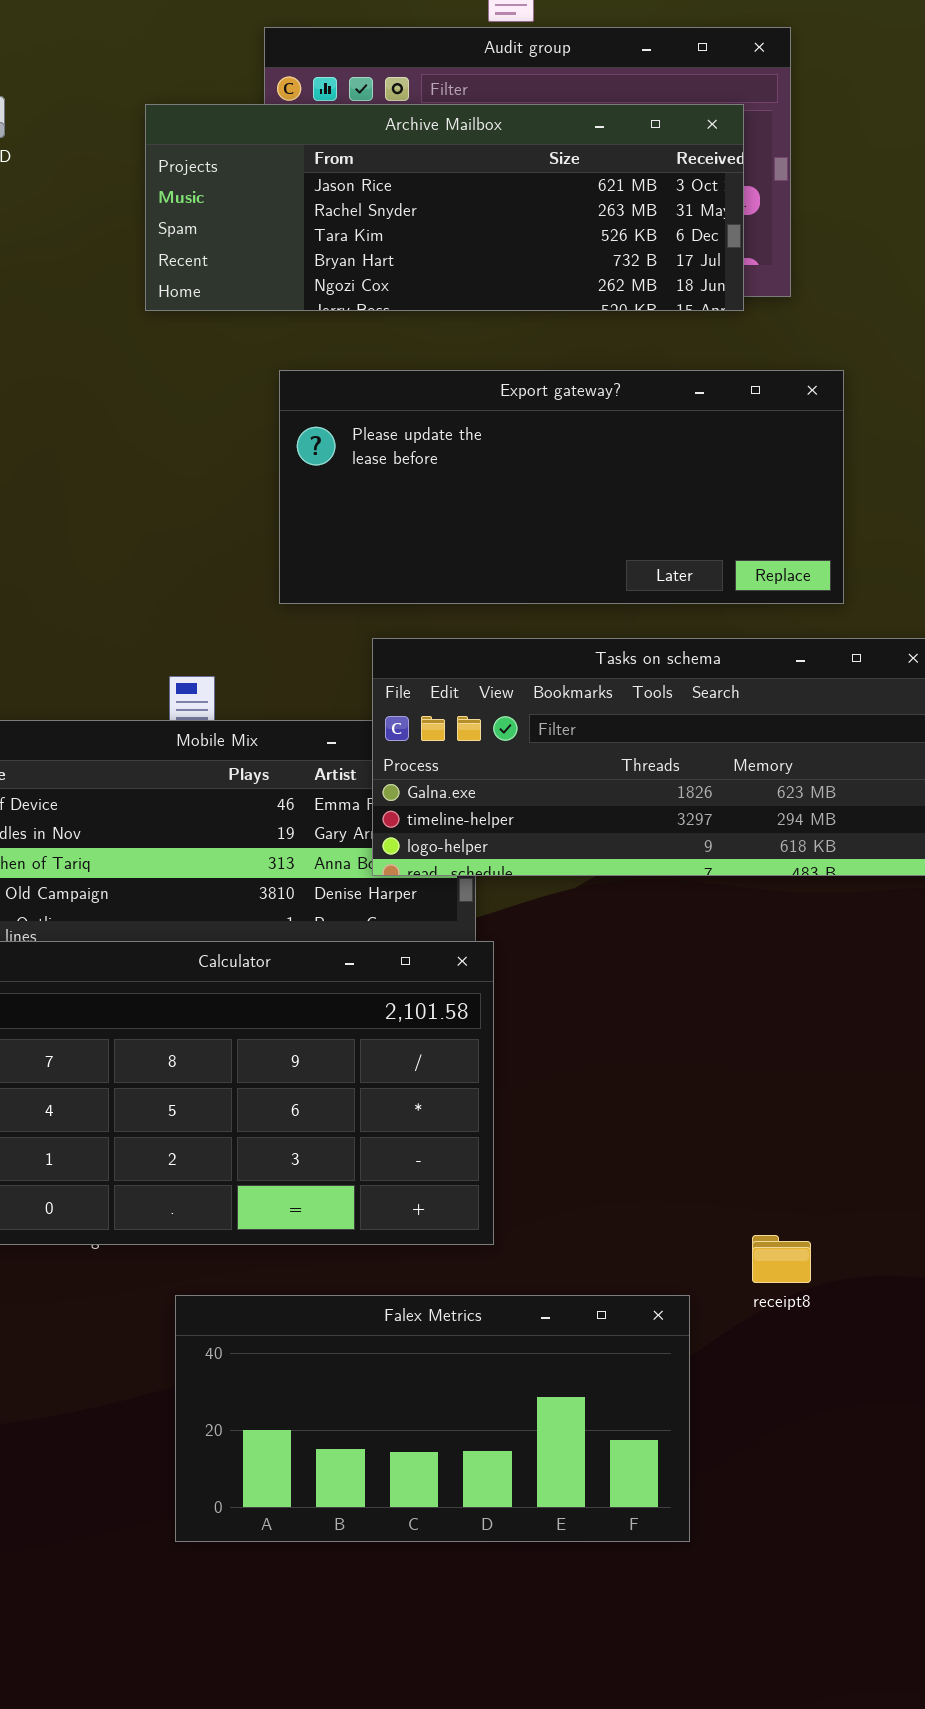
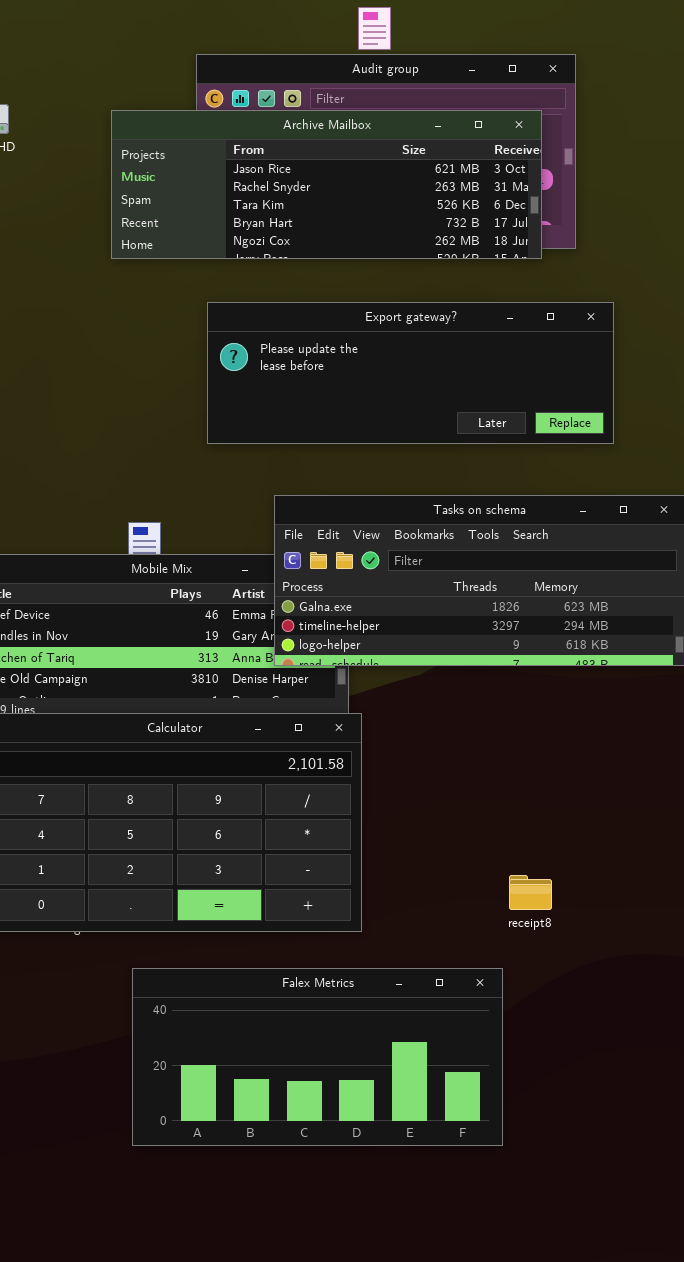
Export gateway?: [279,370,844,604] -> [207,302,614,444], resized
receipt8: [752,1235,811,1283] -> [509,875,552,910], moved

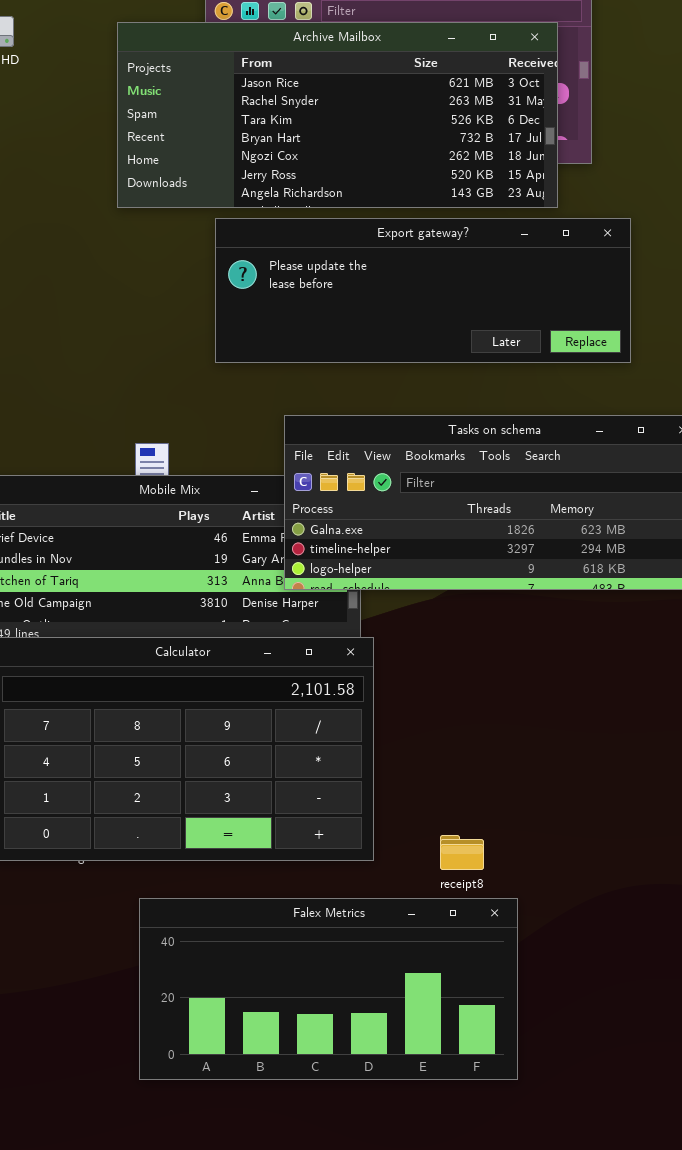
Archive Mailbox: [111,110,542,259] -> [117,22,558,208], resized
receipt8: [509,875,552,910] -> [440,835,484,870], moved

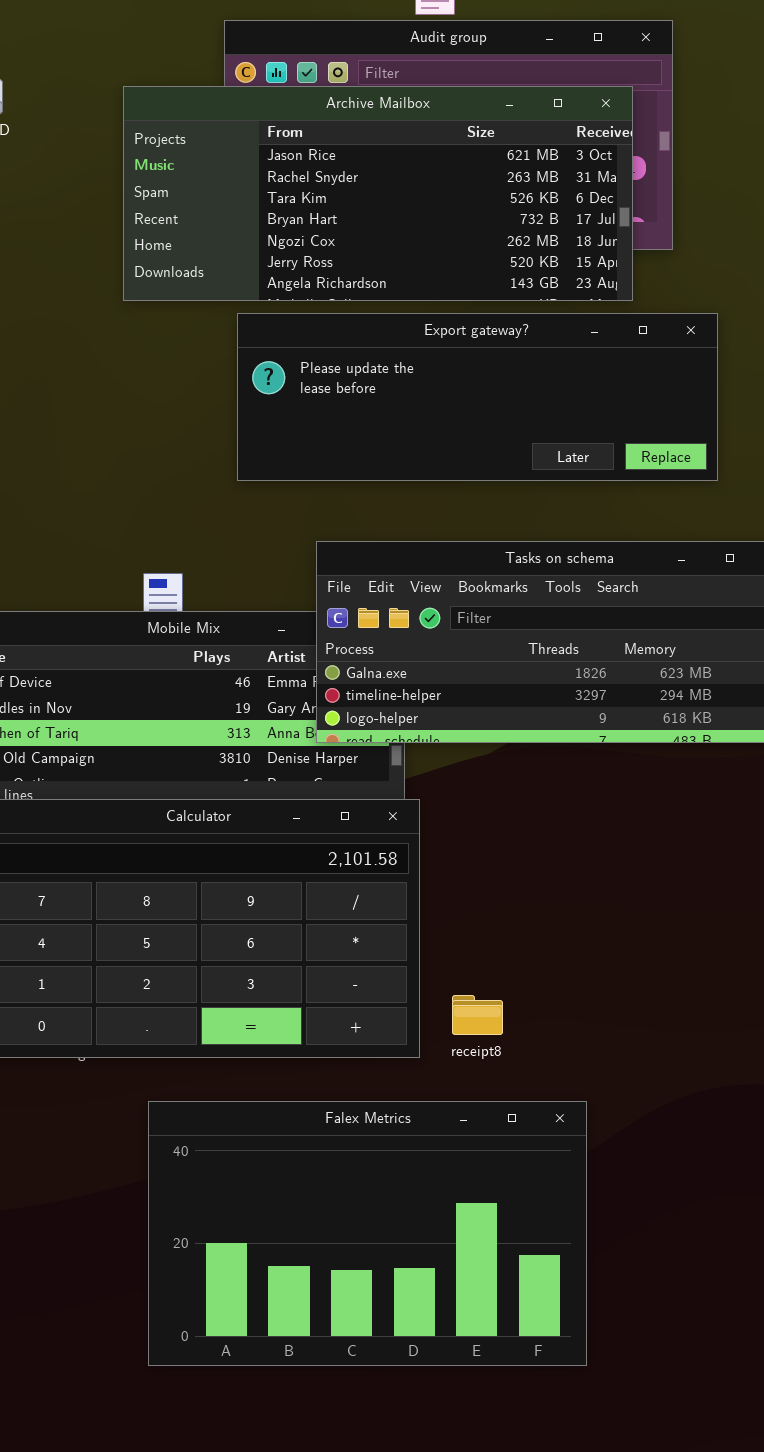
receipt8: [440,835,484,870] -> [452,995,503,1035], moved
Falex Metrics: [139,898,518,1080] -> [148,1101,587,1366], resized

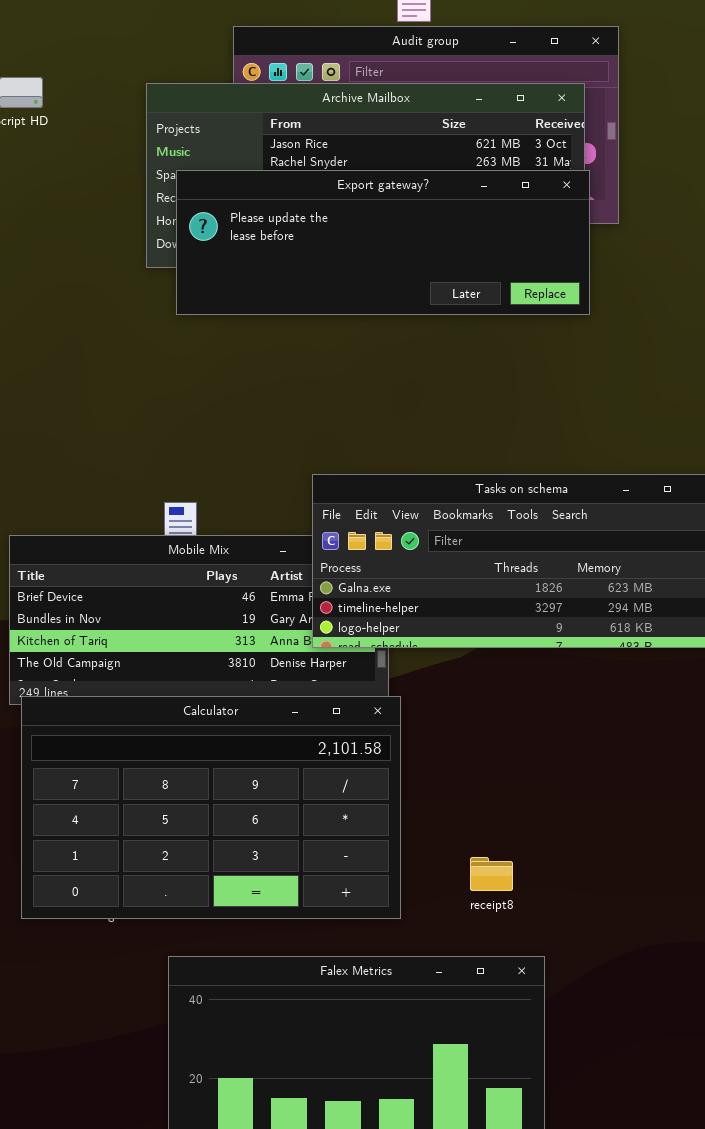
Export gateway?: [237,313,718,481] -> [176,170,590,315], moved
receipt8: [452,995,503,1035] -> [470,857,513,891], moved

